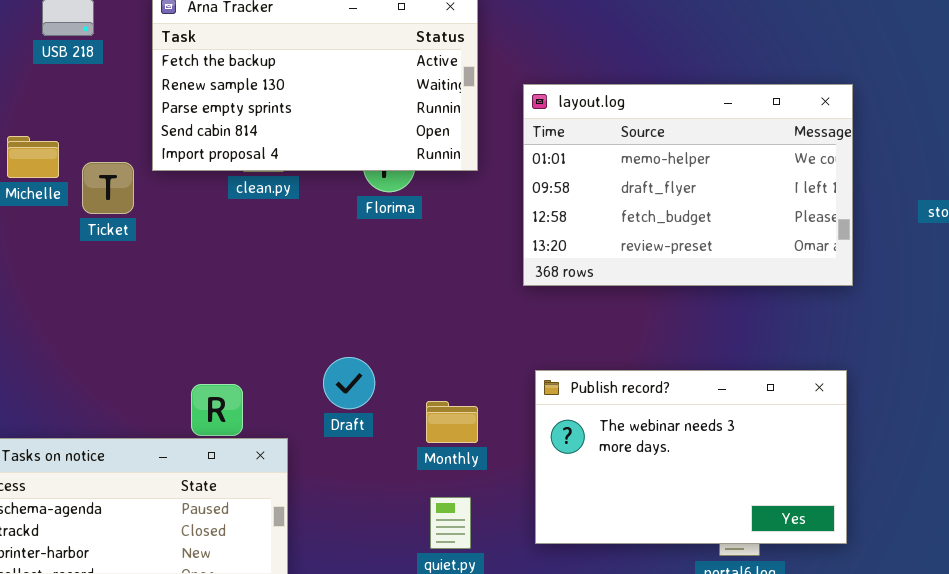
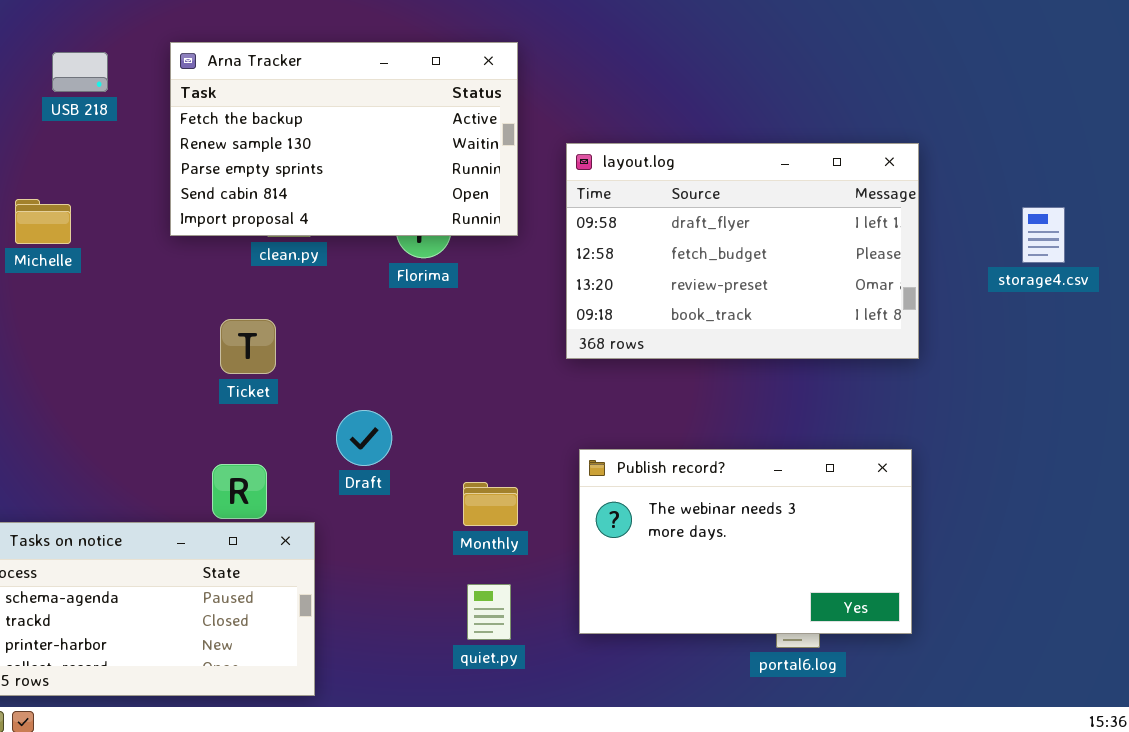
layout.log: [523,84,853,286] -> [566,143,919,359], scrolled down 1 row
Ticket: [82,162,134,214] -> [220,319,276,374], moved
Draft: [323,357,375,409] -> [336,410,392,466], moved

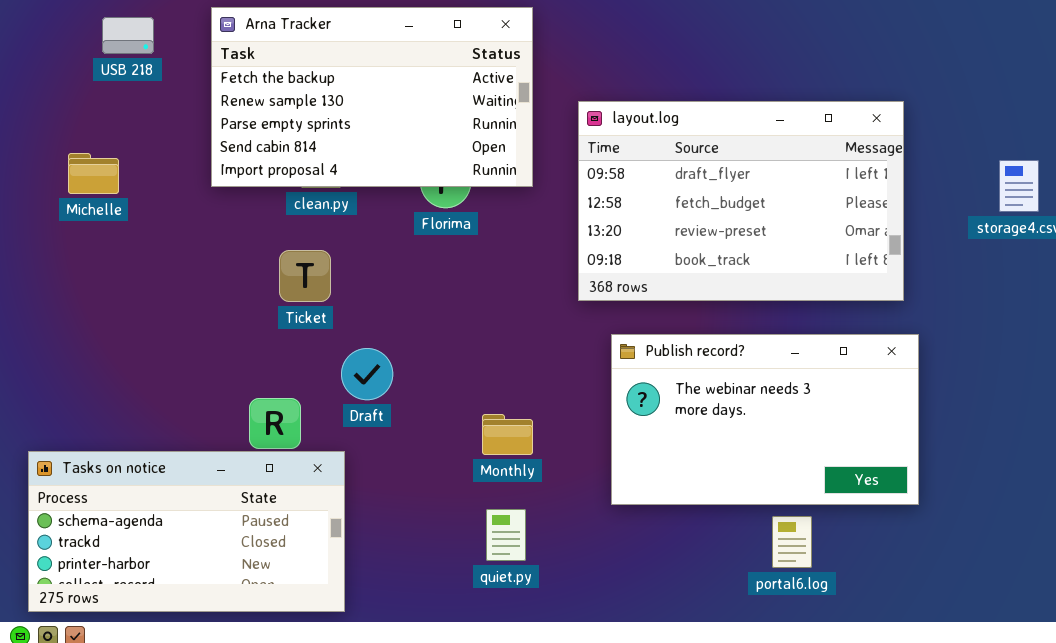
Ticket: [220,319,276,374] -> [279,250,331,302], moved
Draft: [336,410,392,466] -> [341,348,393,400], moved
Publish record?: [579,449,912,634] -> [611,334,919,505], moved

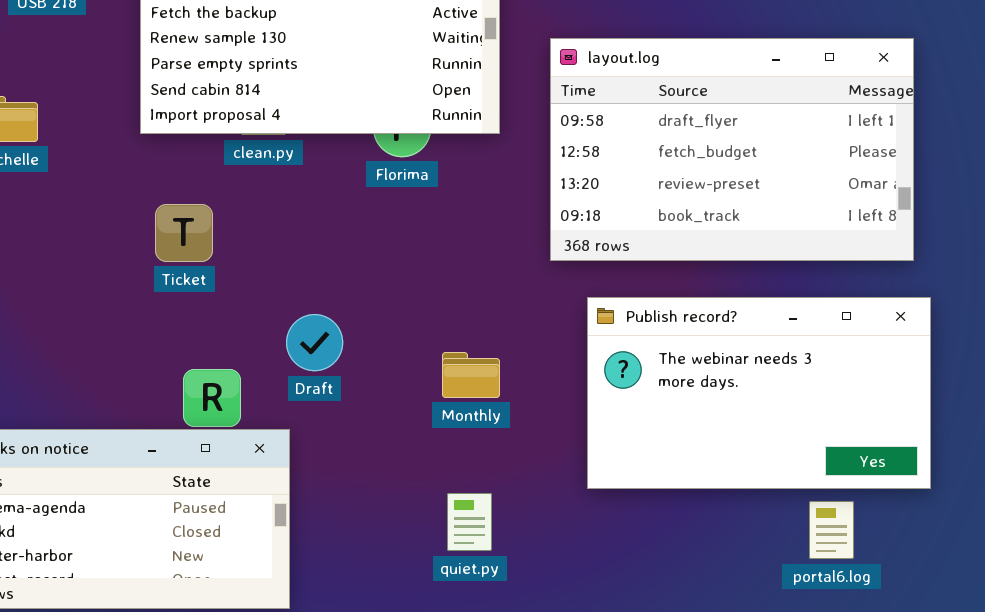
Ticket: [279,250,331,302] -> [155,204,213,262], moved
Monthly: [482,414,533,455] -> [442,352,500,398], moved
portal6.log: [772,516,812,568] -> [809,501,854,559], moved

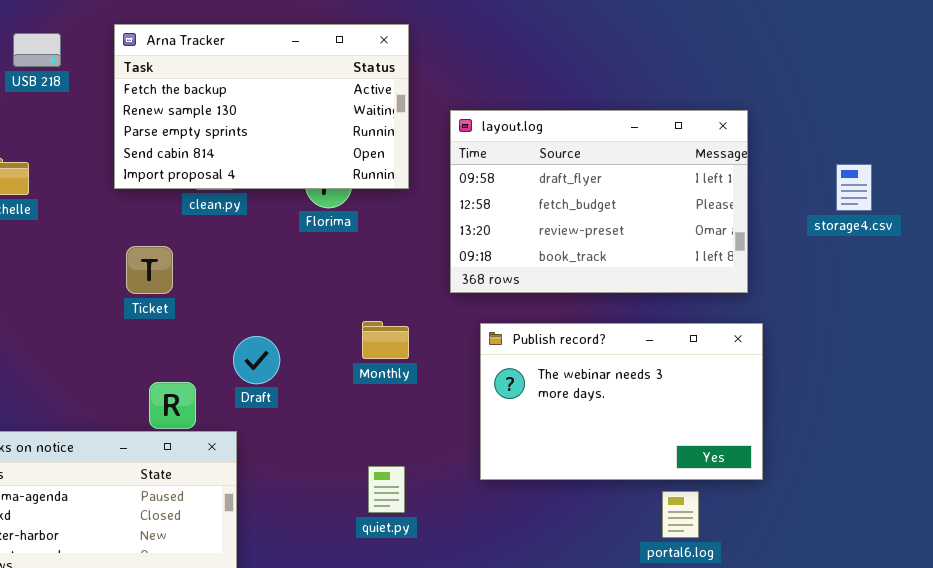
Monthly: [442,352,500,398] -> [362,321,409,359], moved
quiet.py: [447,493,492,551] -> [368,466,405,513], moved

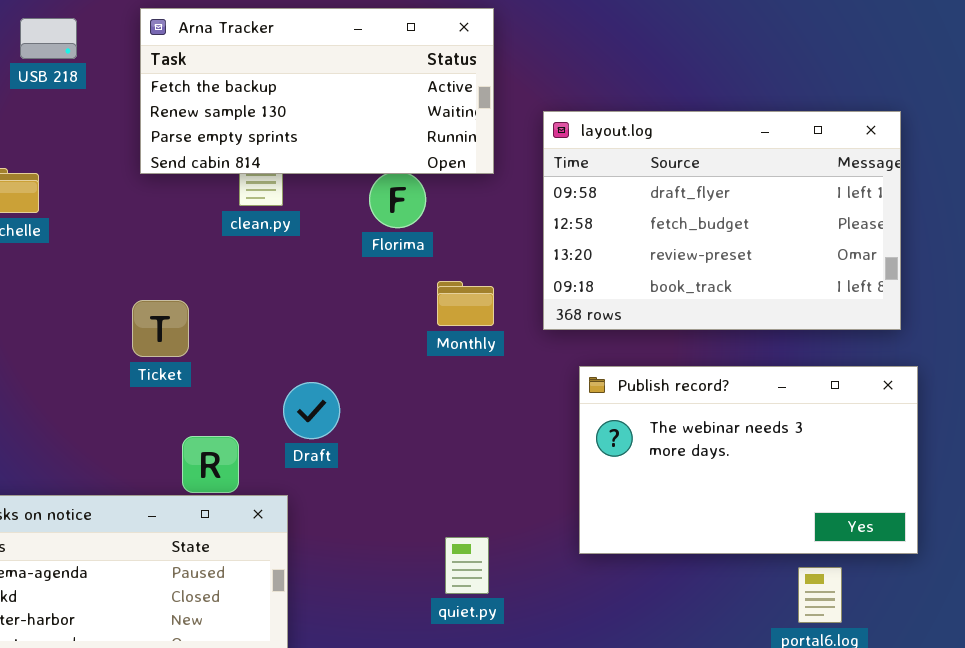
Arna Tracker: [114,24,409,189] -> [140,8,494,174], resized
Ticket: [126,246,173,294] -> [132,300,189,357], moved
Monthly: [362,321,409,359] -> [437,281,494,326], moved

